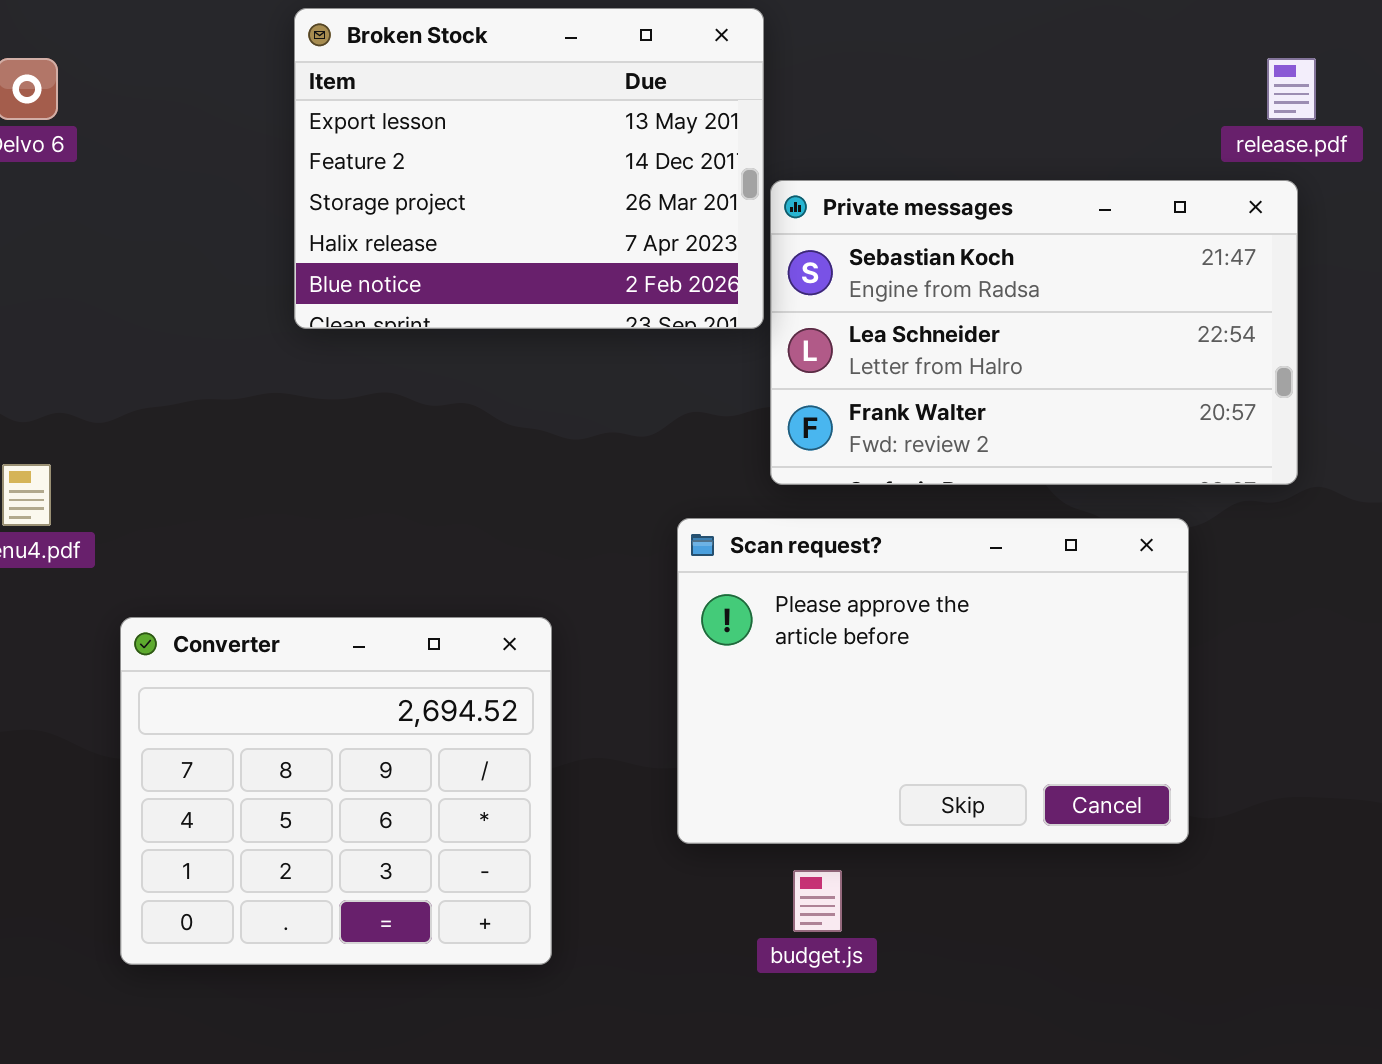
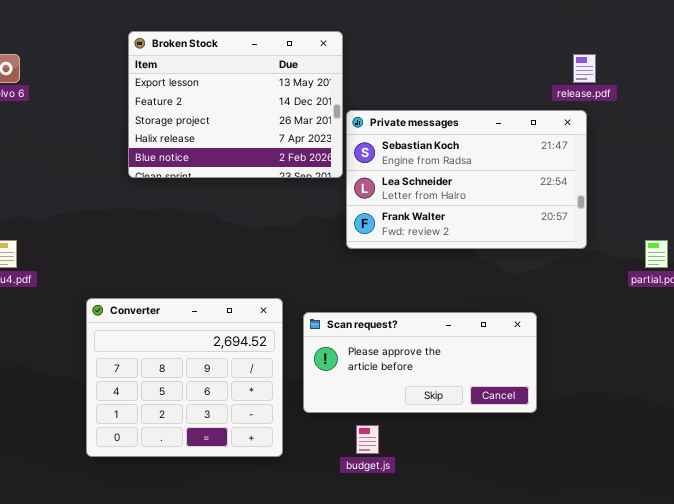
Scan request?: [677,518,1189,844] -> [303,312,537,413], resized
Converter: [120,617,552,965] -> [86,298,283,457], moved

